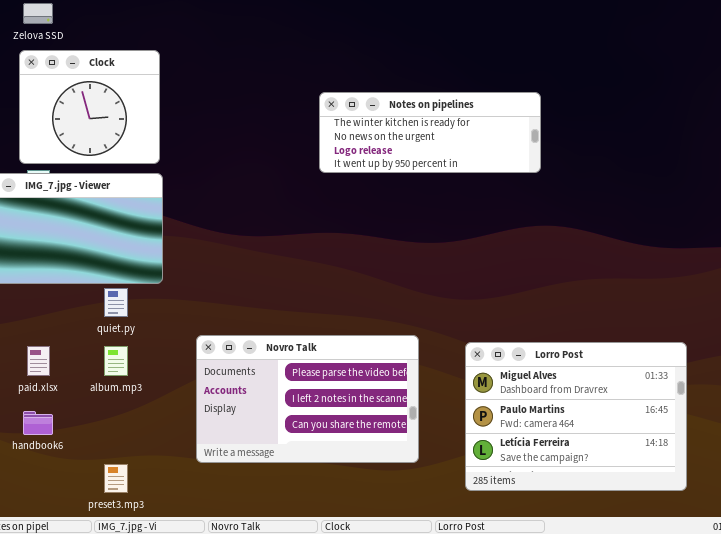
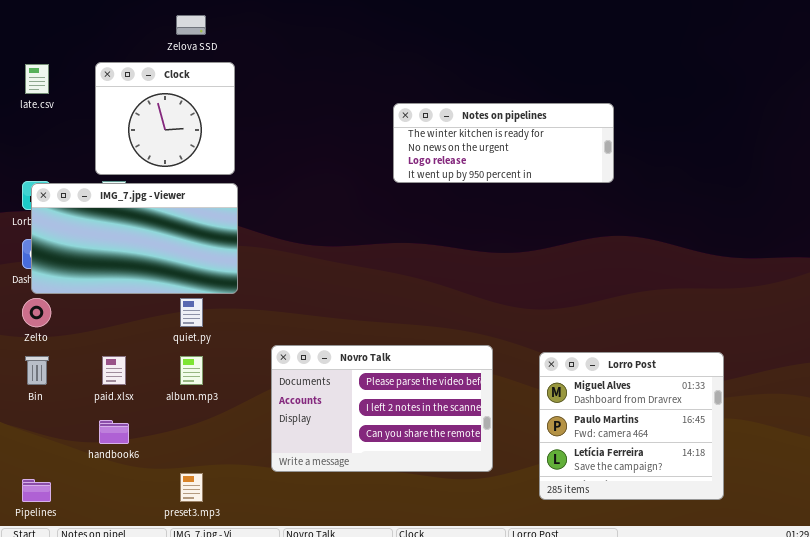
Zelova SSD: [23,3,53,24] -> [176,15,206,35], moved
Lorro Post: [465,342,687,491] -> [539,352,724,500], resized

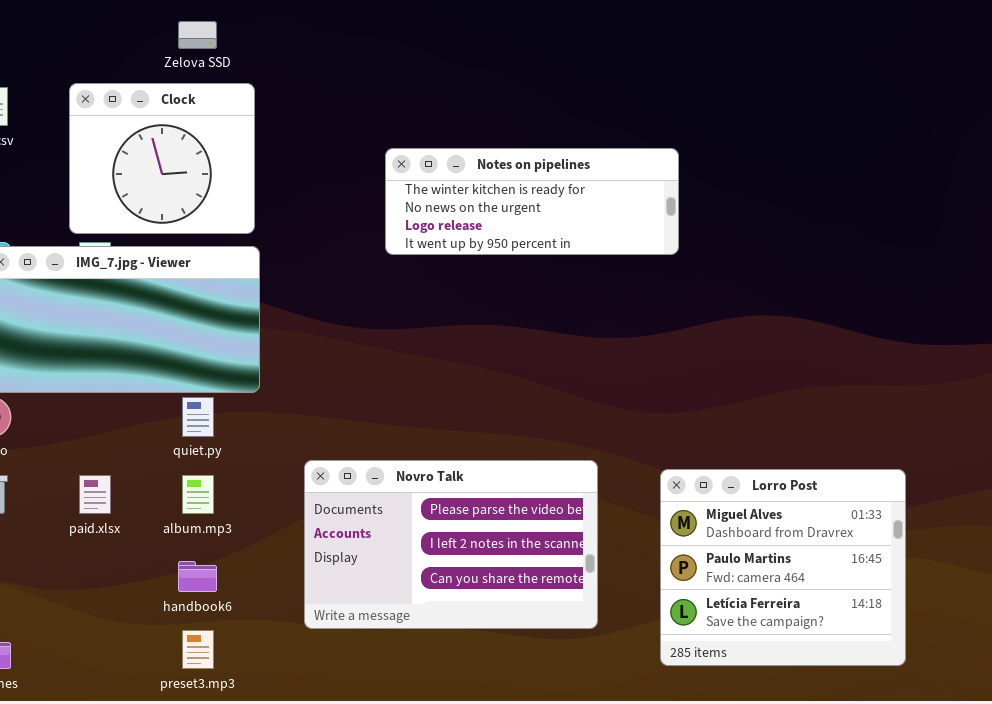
Notes on pipelines: [393,103,614,183] -> [385,148,679,255], moved
handbook6: [99,420,129,444] -> [178,561,217,592], moved

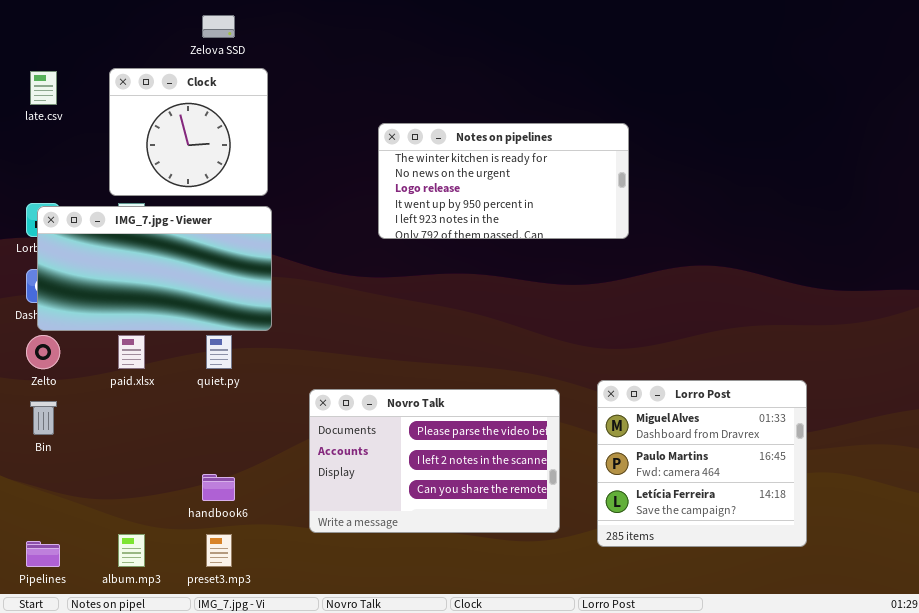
Notes on pipelines: [385,148,679,255] -> [378,123,629,239], resized
Lorro Post: [660,469,906,666] -> [597,380,807,547], moved
paid.xlsx: [79,475,111,514] -> [118,335,145,369], moved
album.mp3: [182,475,214,514] -> [118,534,145,567], moved

